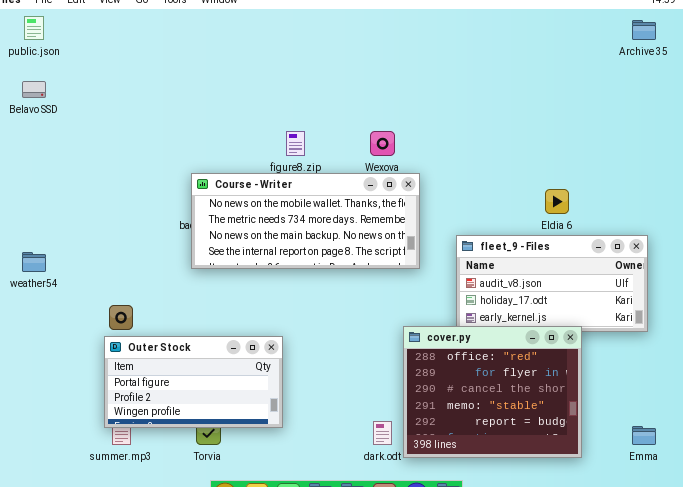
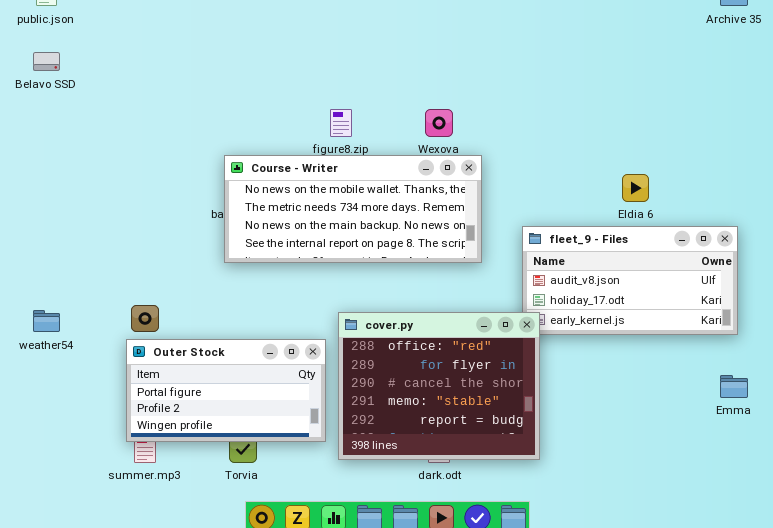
weather54: [22,252,46,272] -> [33,310,60,332], moved
cover.py: [403,326,582,458] -> [338,312,540,460], moved
Emma: [632,426,656,445] -> [720,375,748,398], moved

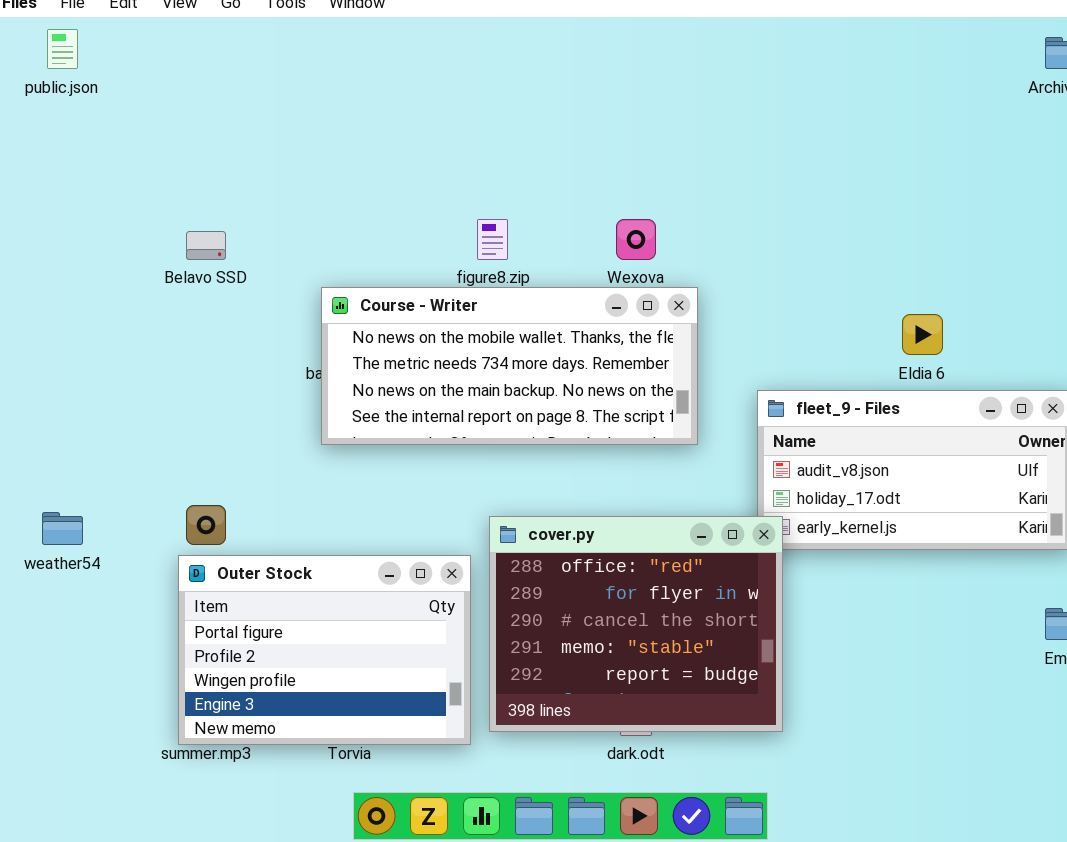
Belavo SSD: [33,52,60,71] -> [186,231,226,260], moved
Outer Stock: [126,339,326,442] -> [178,555,471,745], resized

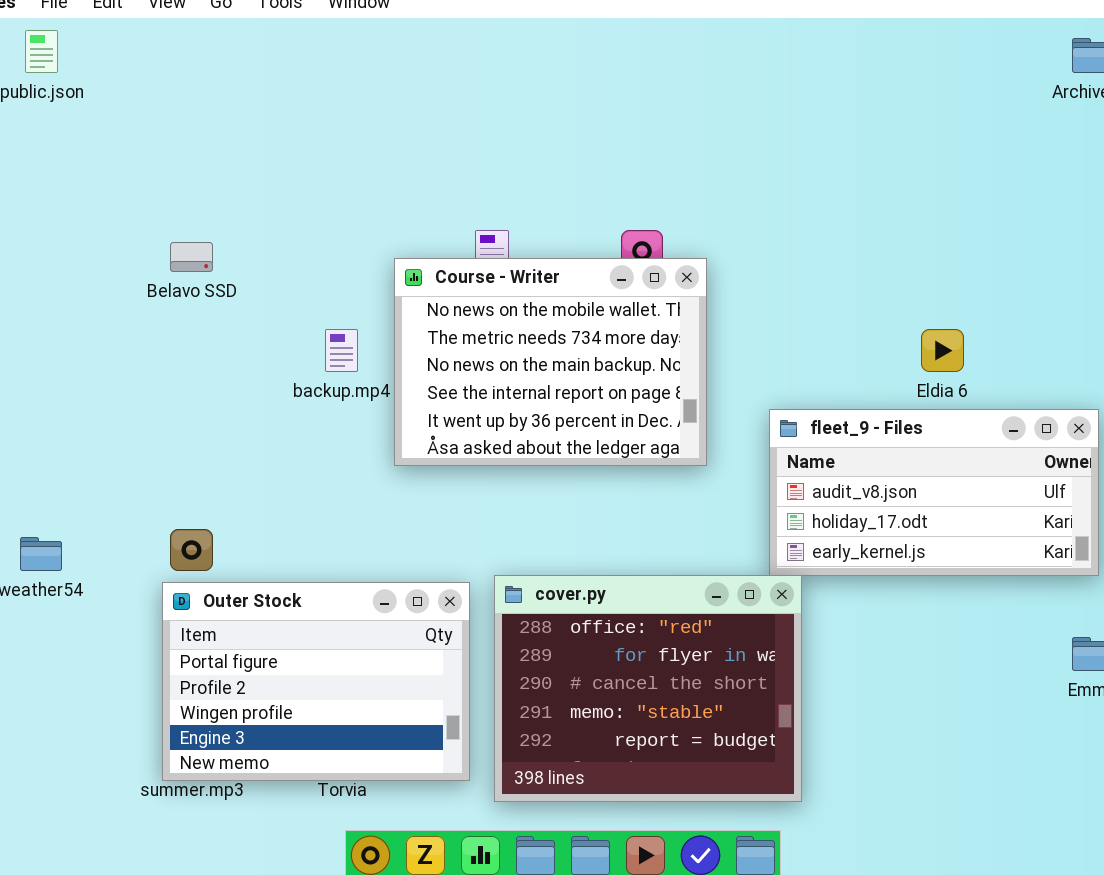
Course - Writer: [321,287,698,445] -> [394,258,707,466], resized
cover.py: [489,516,783,732] -> [494,575,802,802], moved

